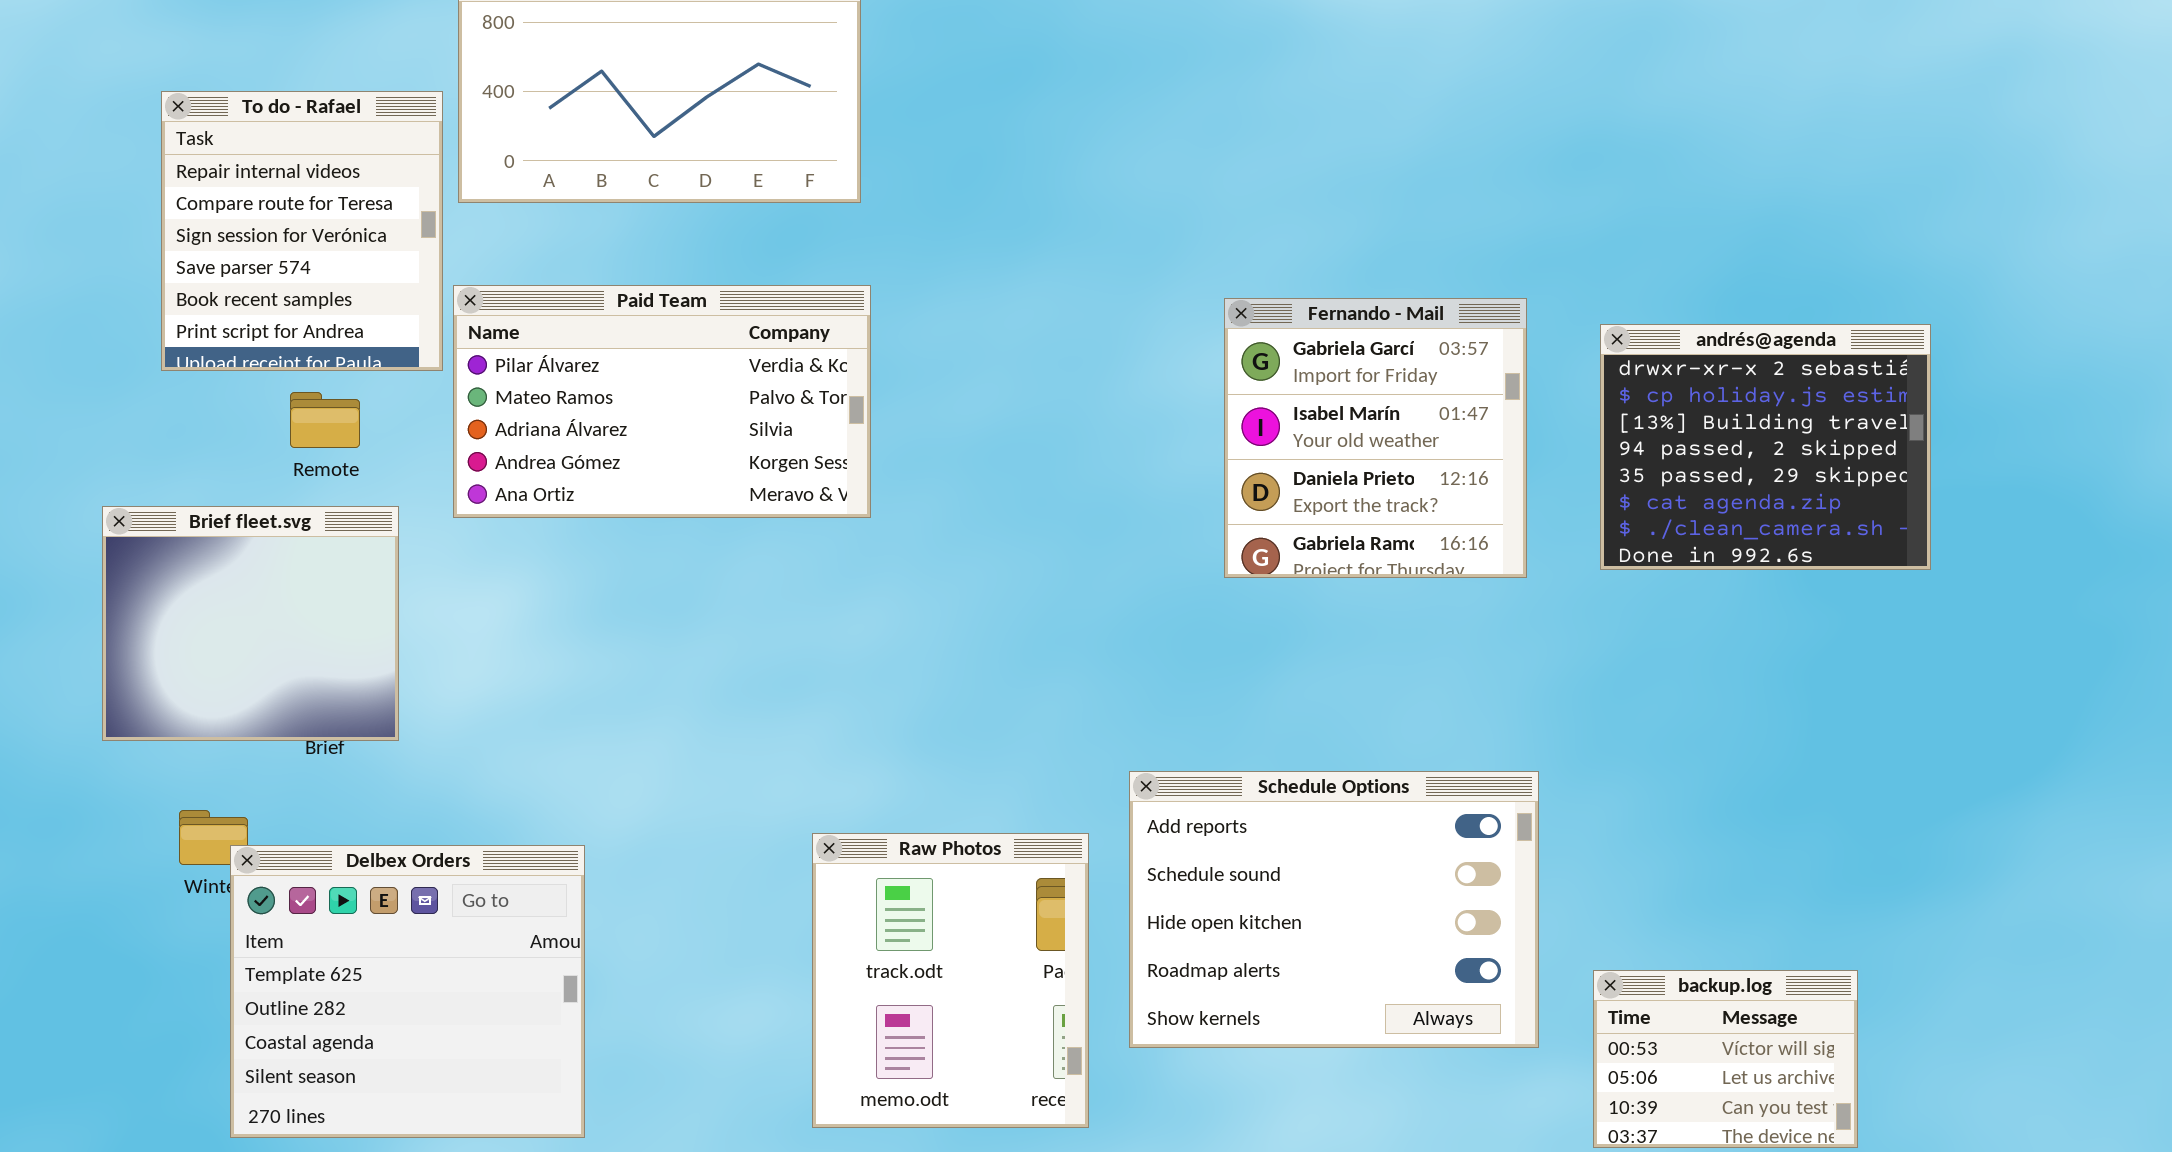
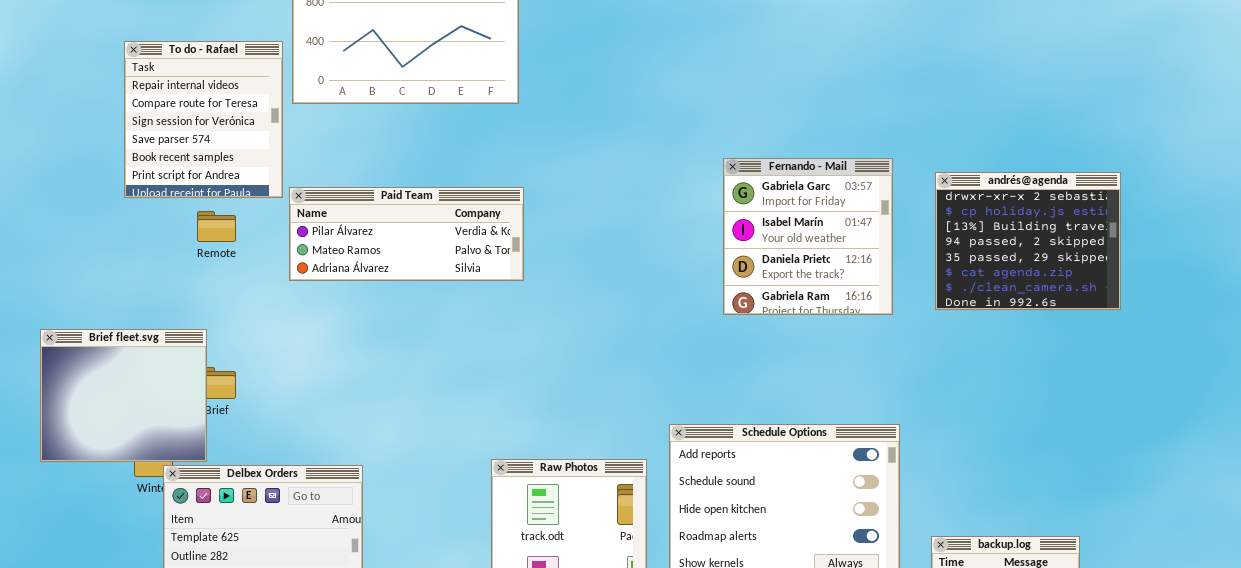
Paid Team: [453,285,871,518] -> [289,187,524,281], resized
Brief fleet.svg: [102,506,399,741] -> [40,329,207,462], moved

